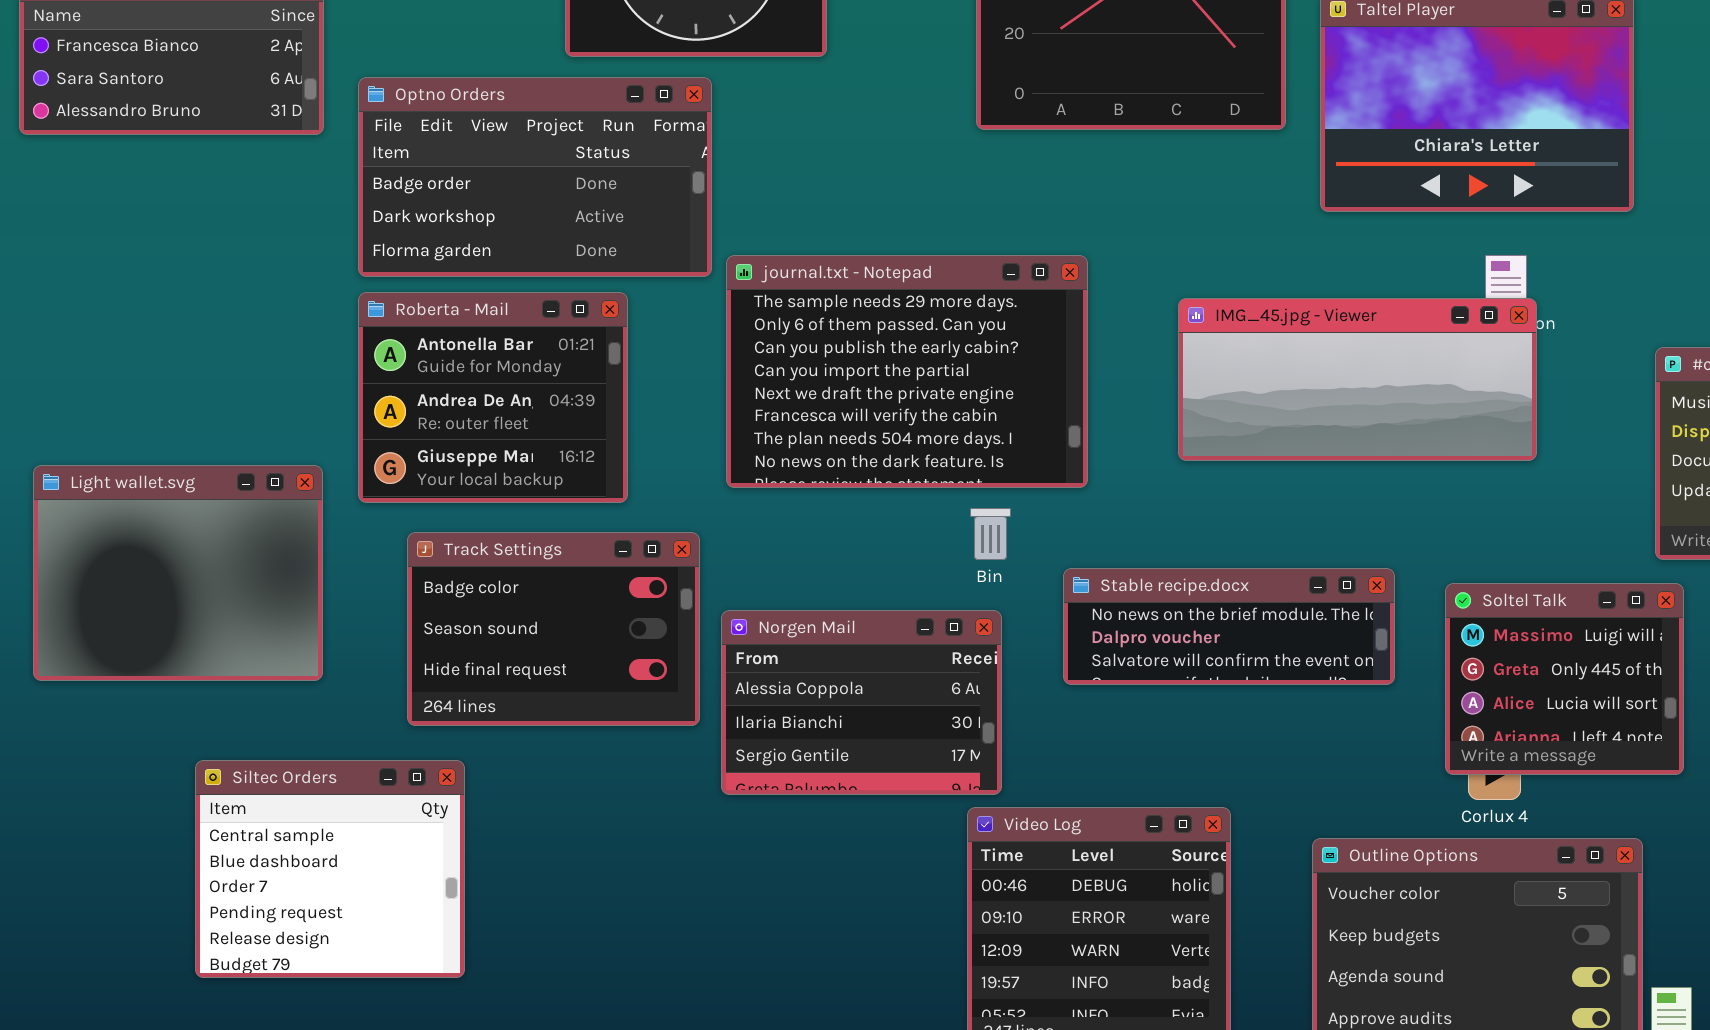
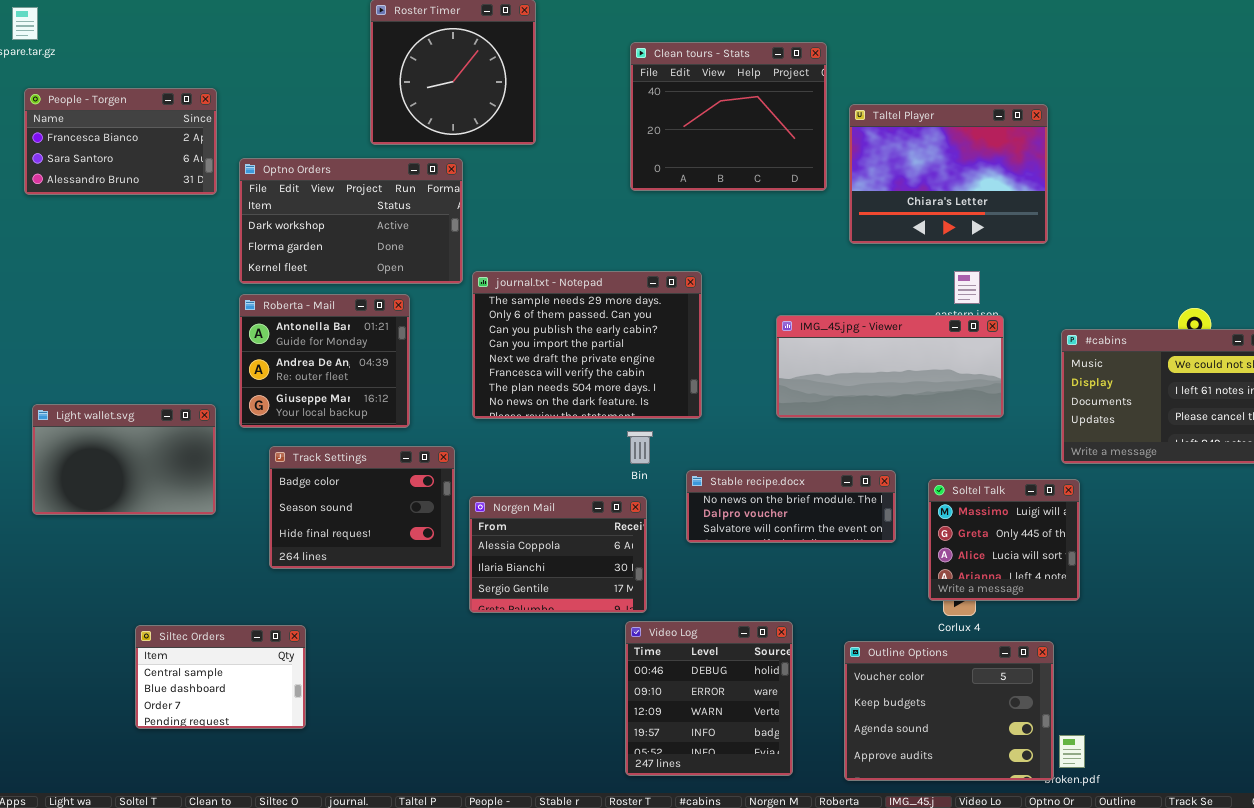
Optno Orders: [358,77,712,277] -> [239,158,463,284], scrolled down 1 row
IMG_45.jpg - Viewer: [1178,298,1537,461] -> [776,315,1004,418], moved
Light wallet.svg: [33,465,323,681] -> [32,404,216,515], resized
Siltec Orders: [195,760,465,978] -> [135,625,306,729], resized

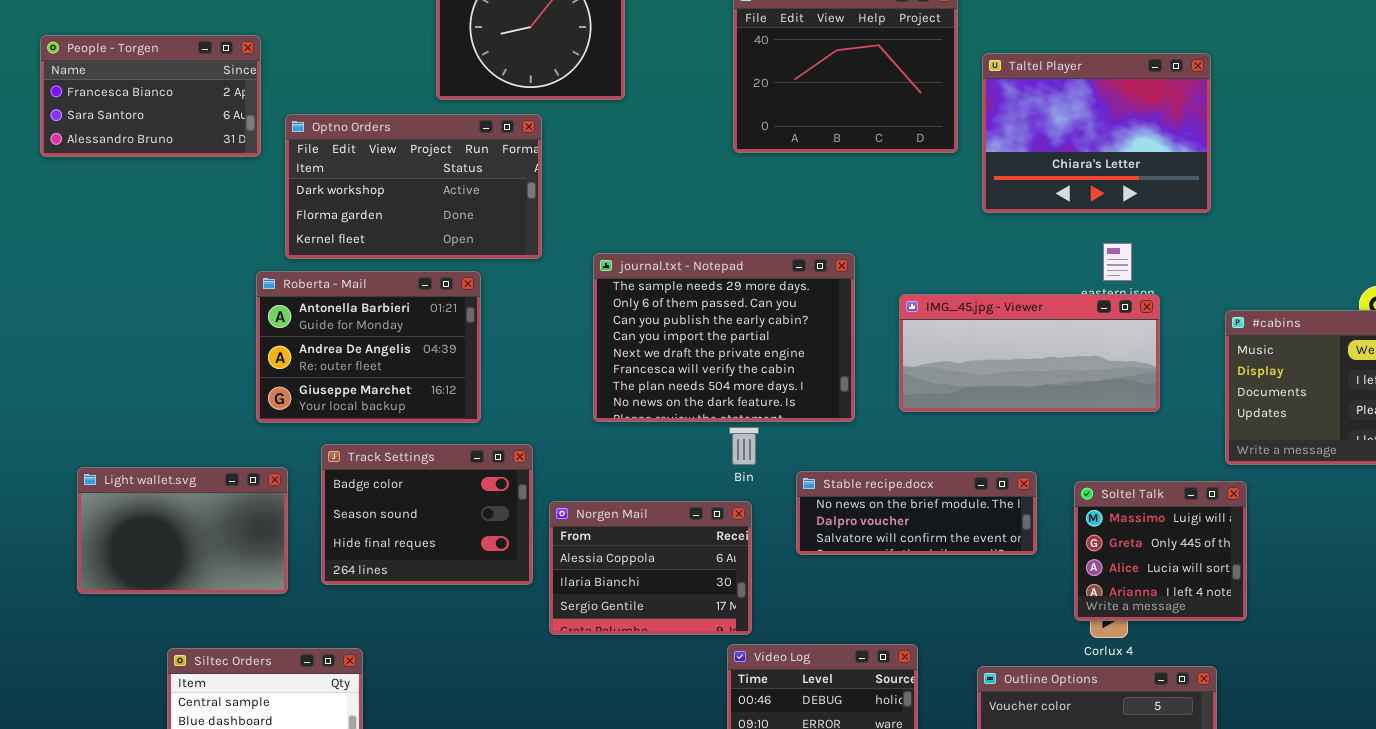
journal.txt - Notepad: [472,271,702,419] -> [593,253,855,422], moved
Roberta - Mail: [239,294,410,428] -> [256,271,481,423], resized
Light wallet.svg: [32,404,216,515] -> [77,467,288,594], moved

